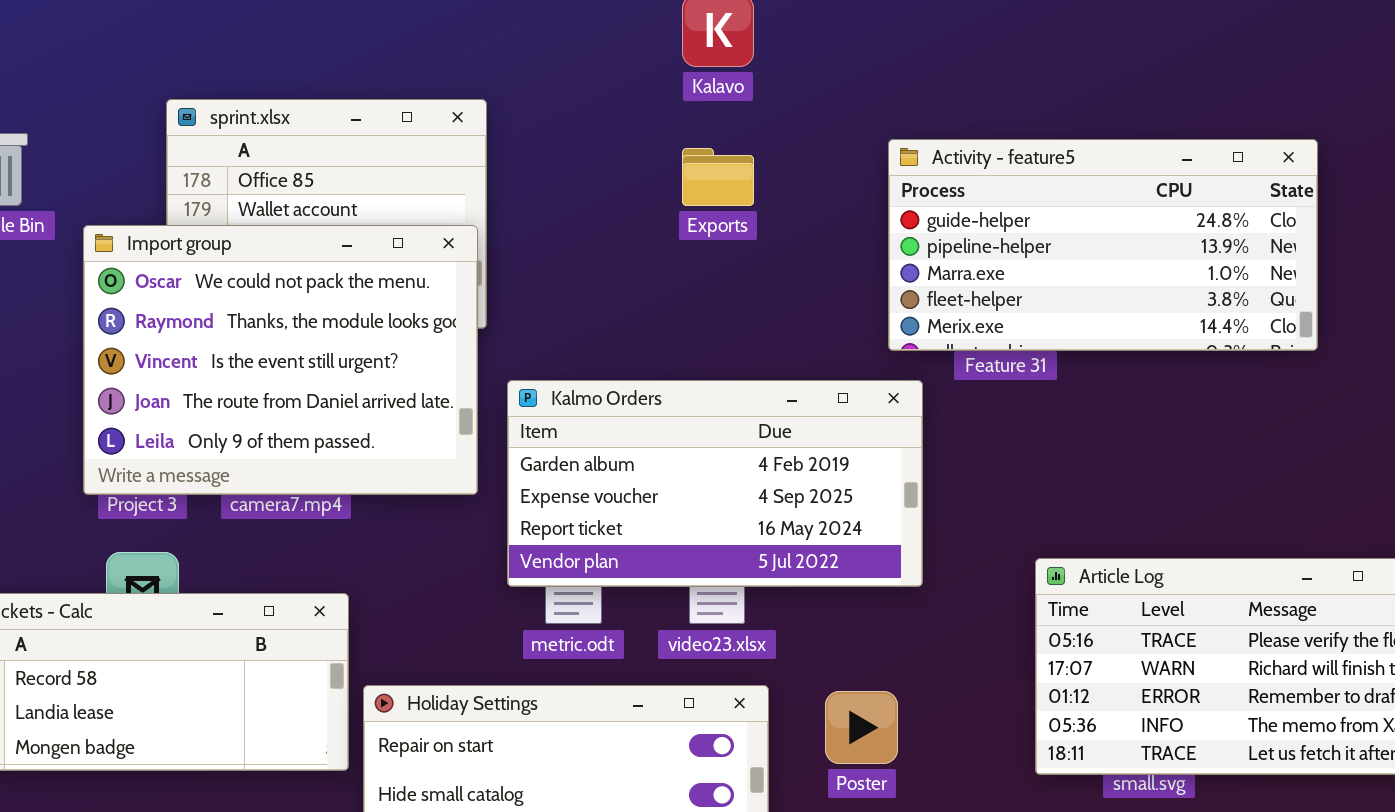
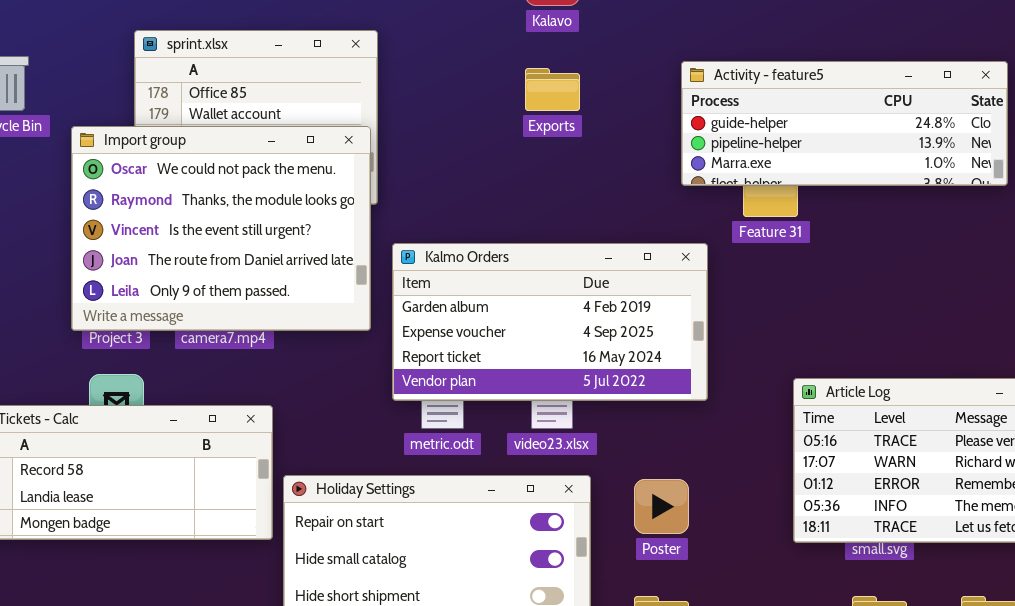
Activity - feature5: [888,139,1318,351] -> [681,61,1008,186], resized

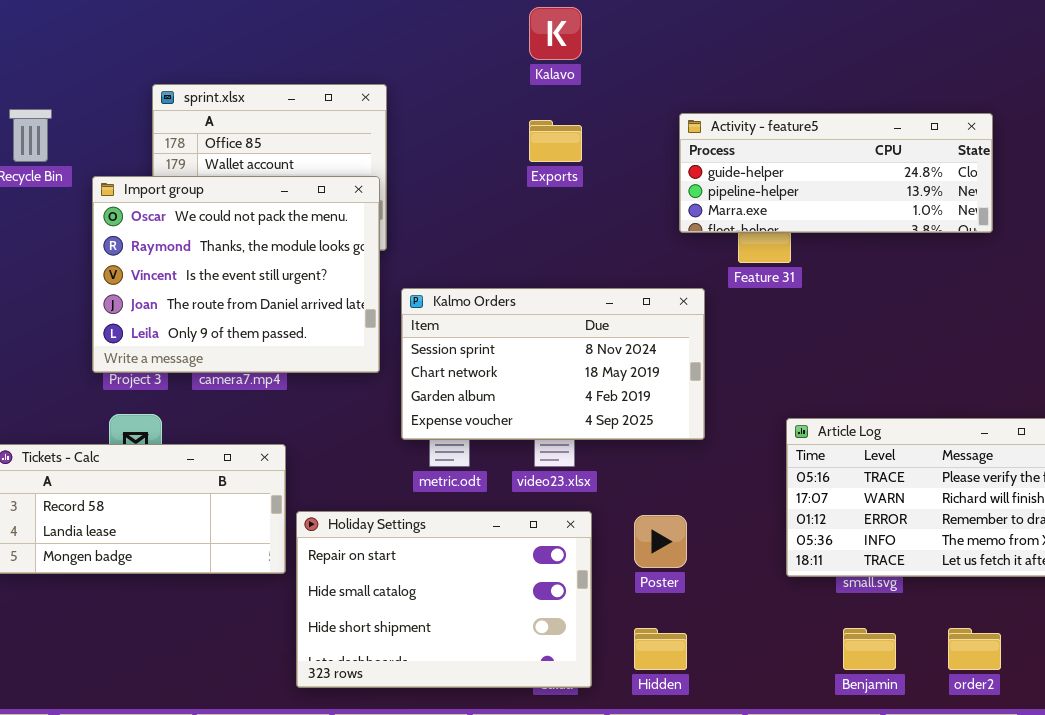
Kalmo Orders: [392,243,708,401] -> [401,288,705,440], scrolled up 2 rows

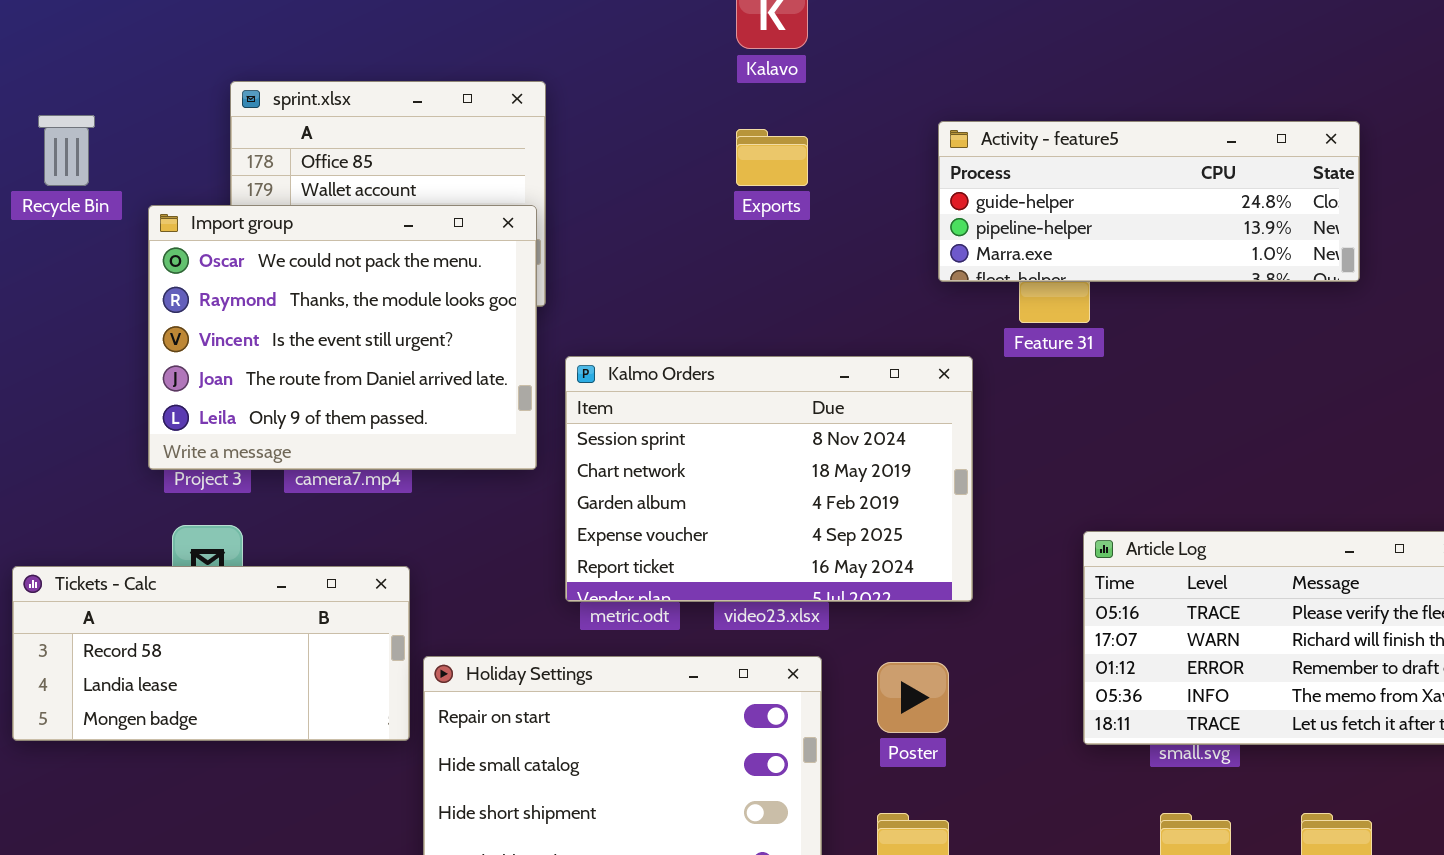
Kalmo Orders: [401,288,705,440] -> [565,356,973,602], resized

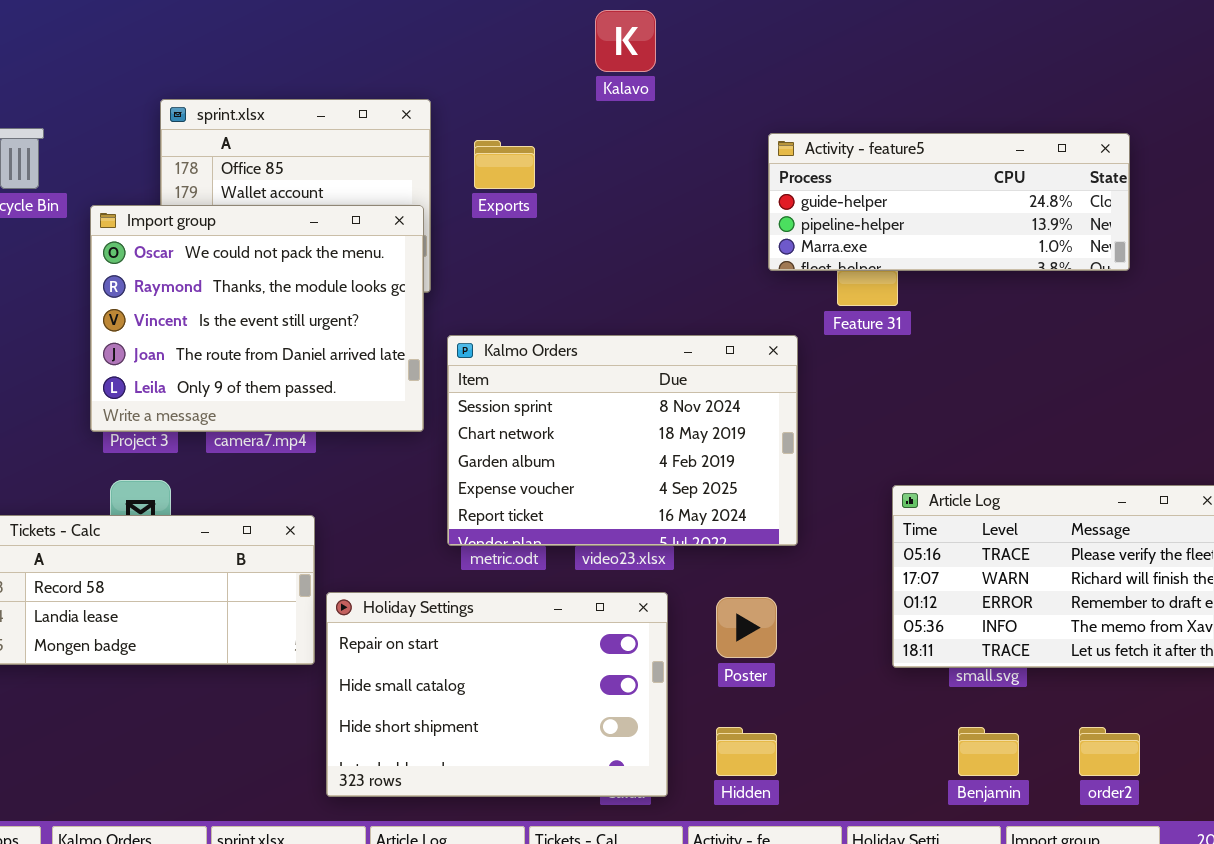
Exports: [736,129,808,186] -> [474,140,535,189], moved

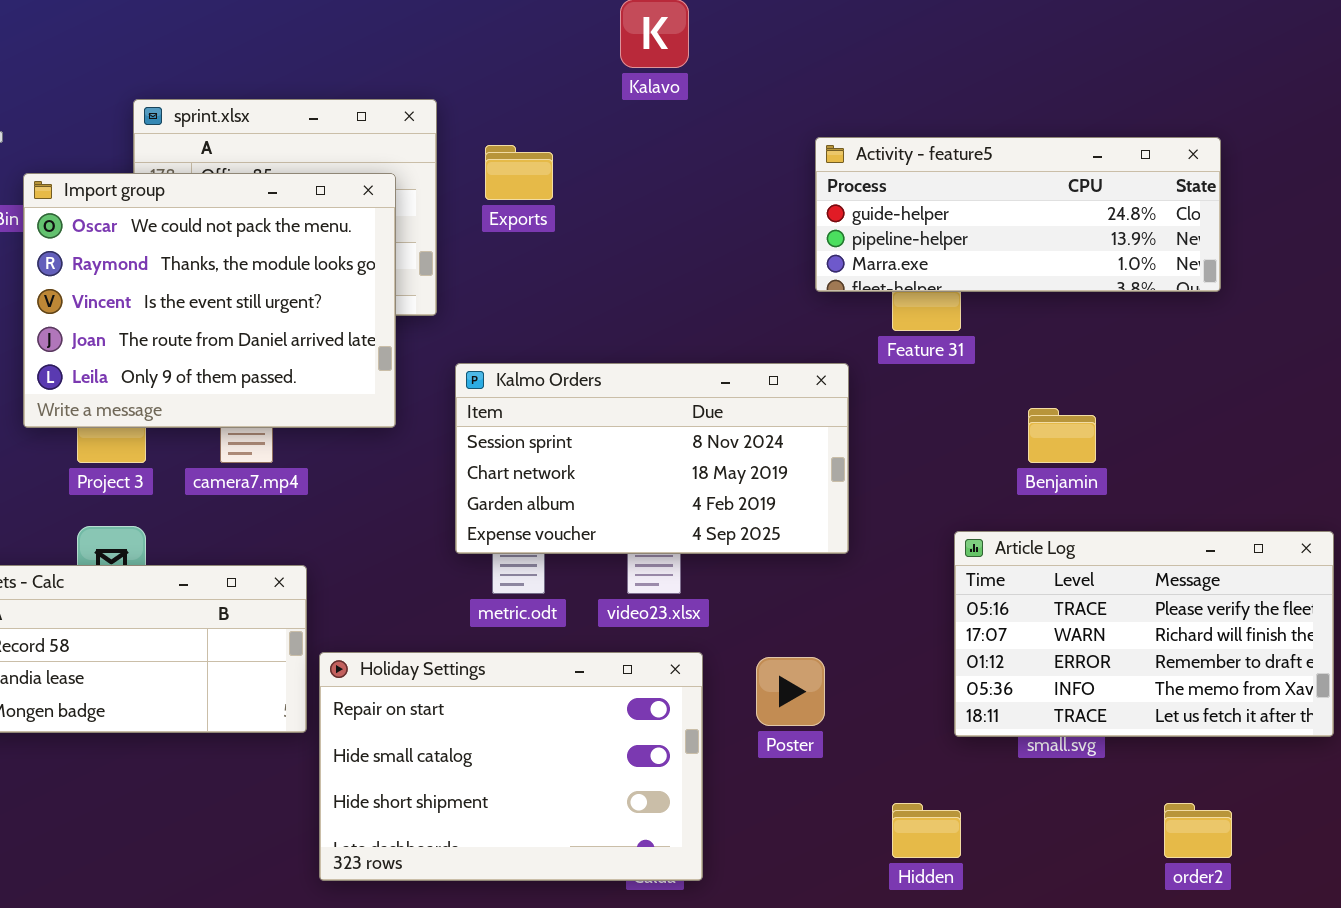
Import group: [90,205,424,432] -> [23,173,396,428], moved
Kalmo Orders: [447,335,798,546] -> [455,363,849,554], resized
Hidden: [716,727,777,776] -> [892,803,961,858], moved
Benjamin: [958,727,1019,776] -> [1028,408,1096,463], moved

